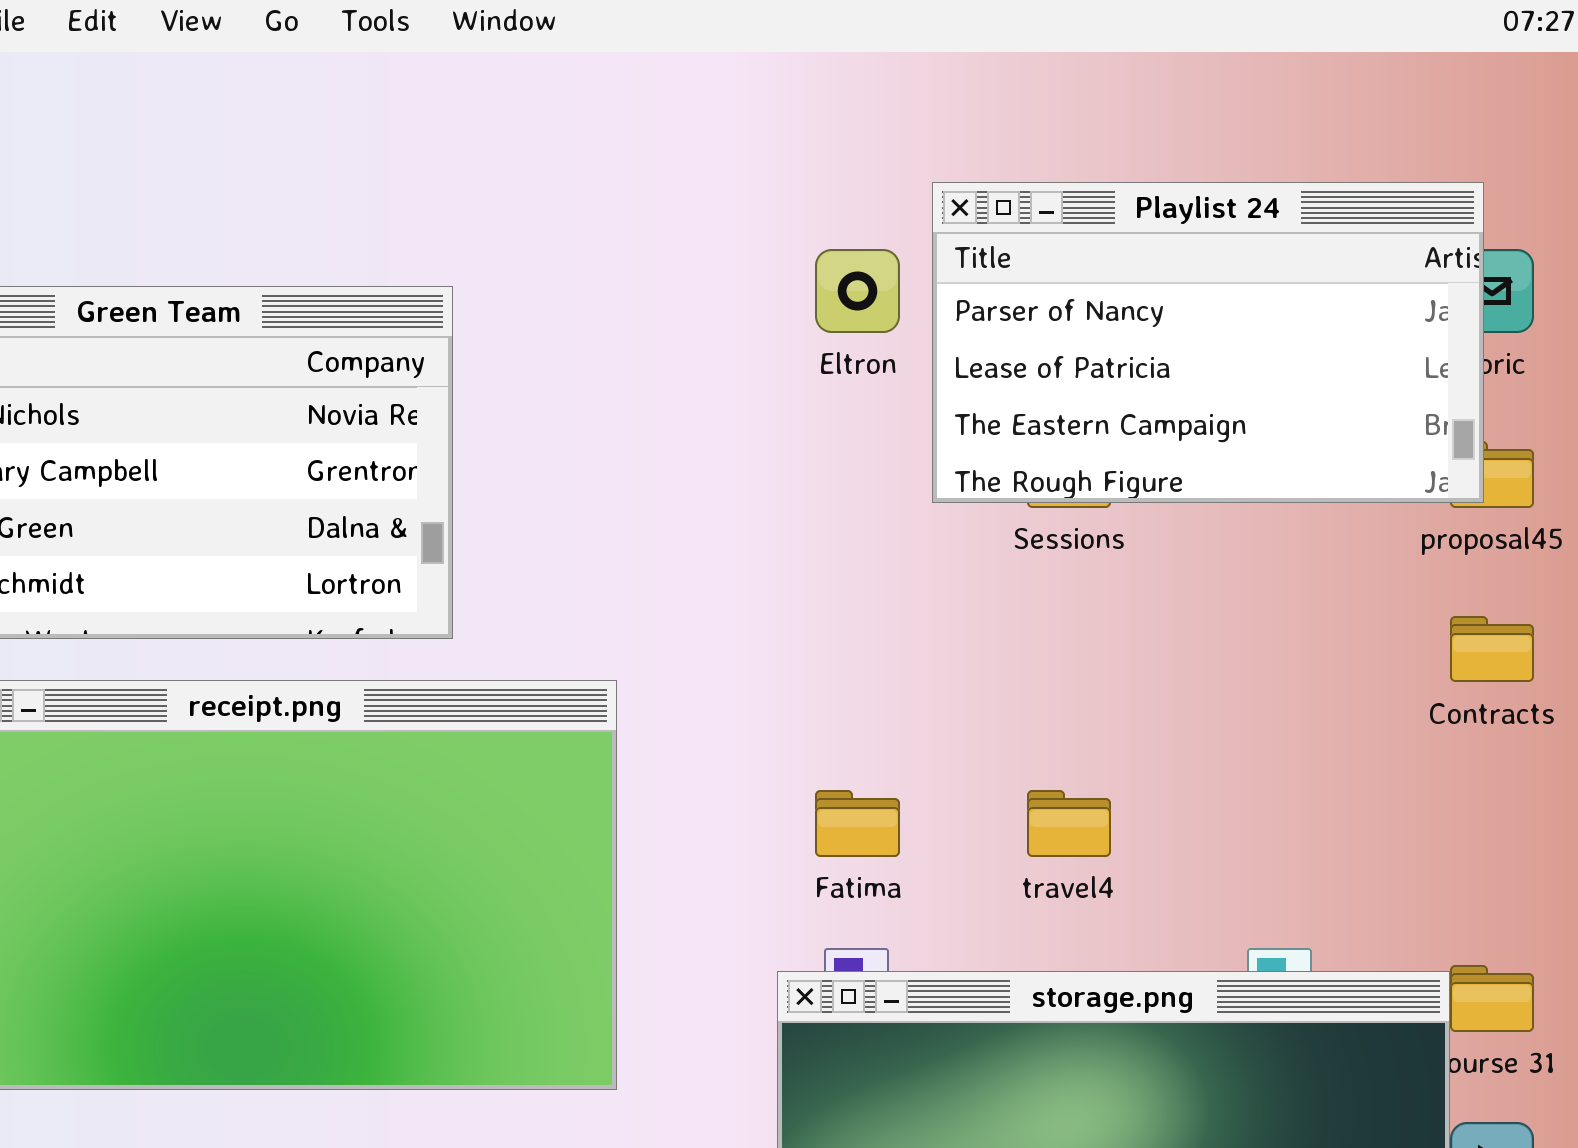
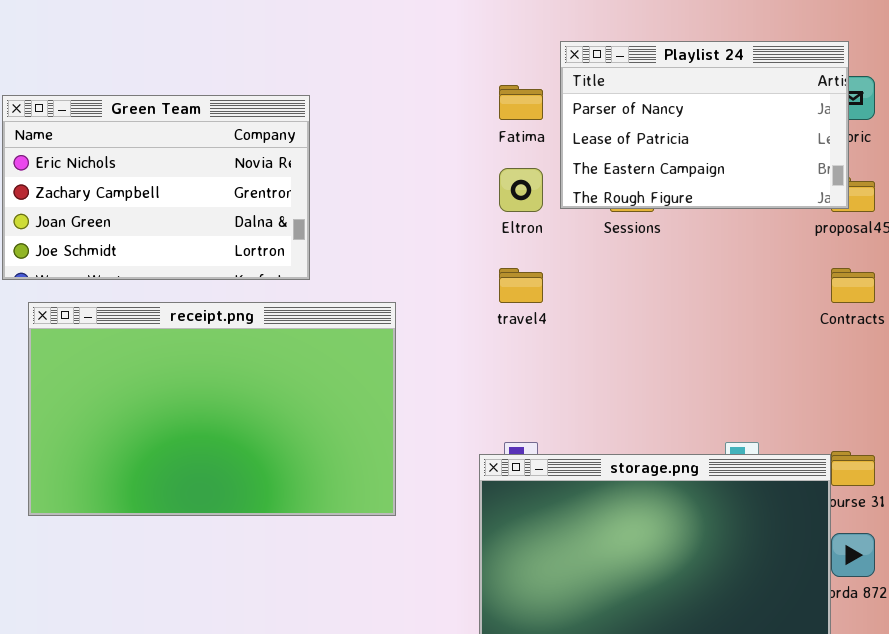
Eltron: [815,249,900,333] -> [499,168,543,212], moved
Fatima: [815,790,900,857] -> [499,85,543,120], moved
travel4: [1027,790,1111,857] -> [499,268,543,303], moved

